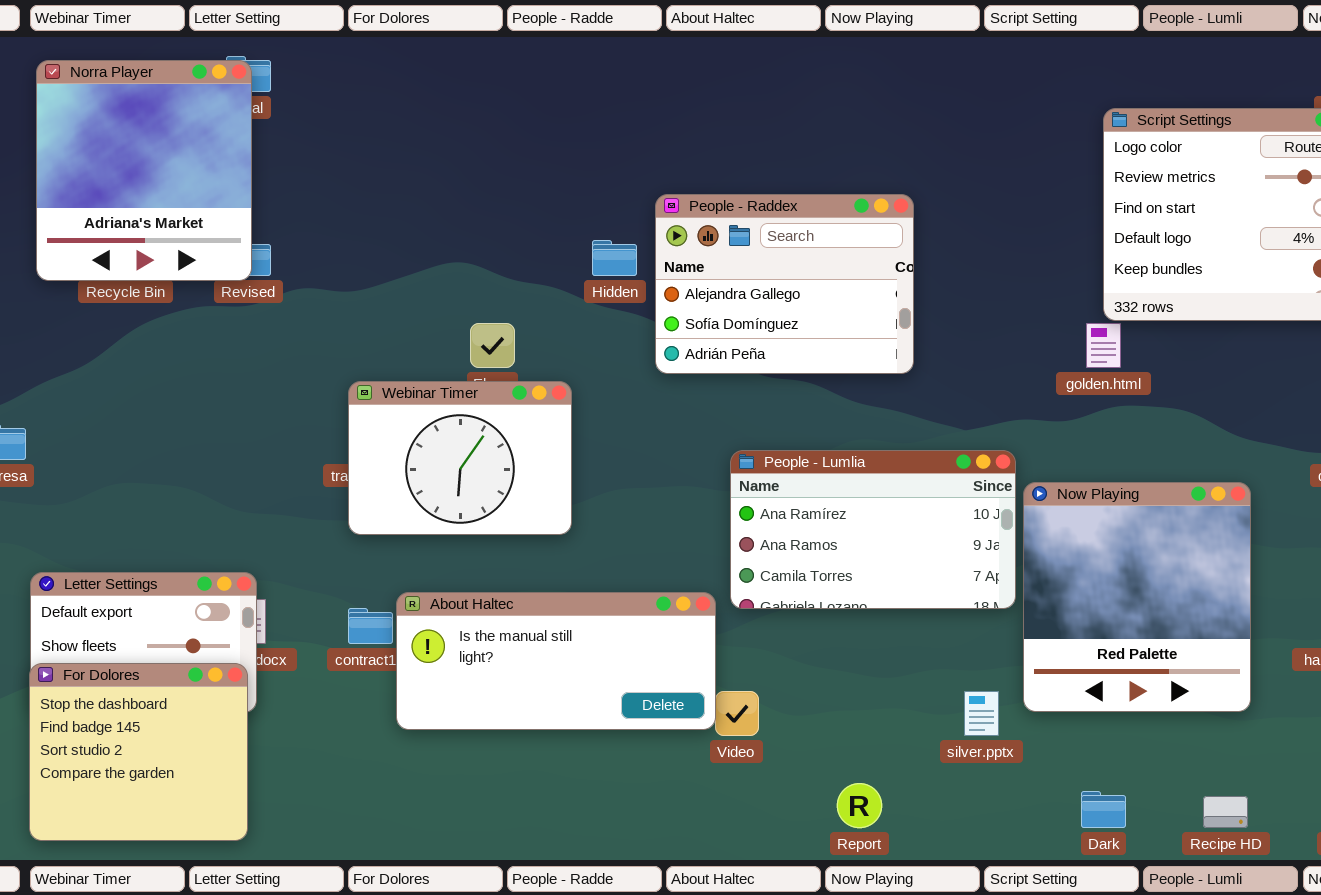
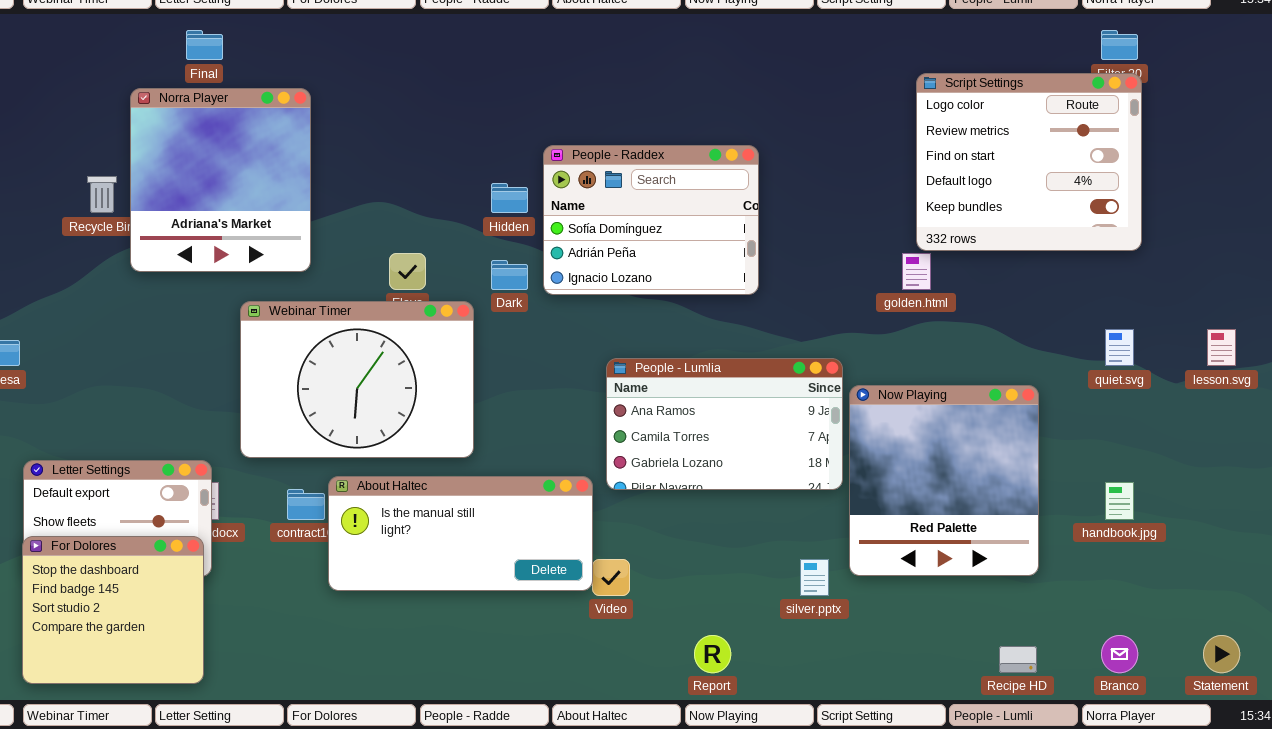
Norra Player: [36,60,252,281] -> [130,88,311,272], moved
People - Raddex: [655,194,914,374] -> [543,145,759,295], scrolled down 1 row
Webinar Timer: [348,381,572,535] -> [240,301,474,458], resized
People - Lumlia: [730,450,1016,609] -> [606,358,843,490], scrolled down 1 row
Dark: [1081,791,1126,828] -> [491,260,528,290], moved

